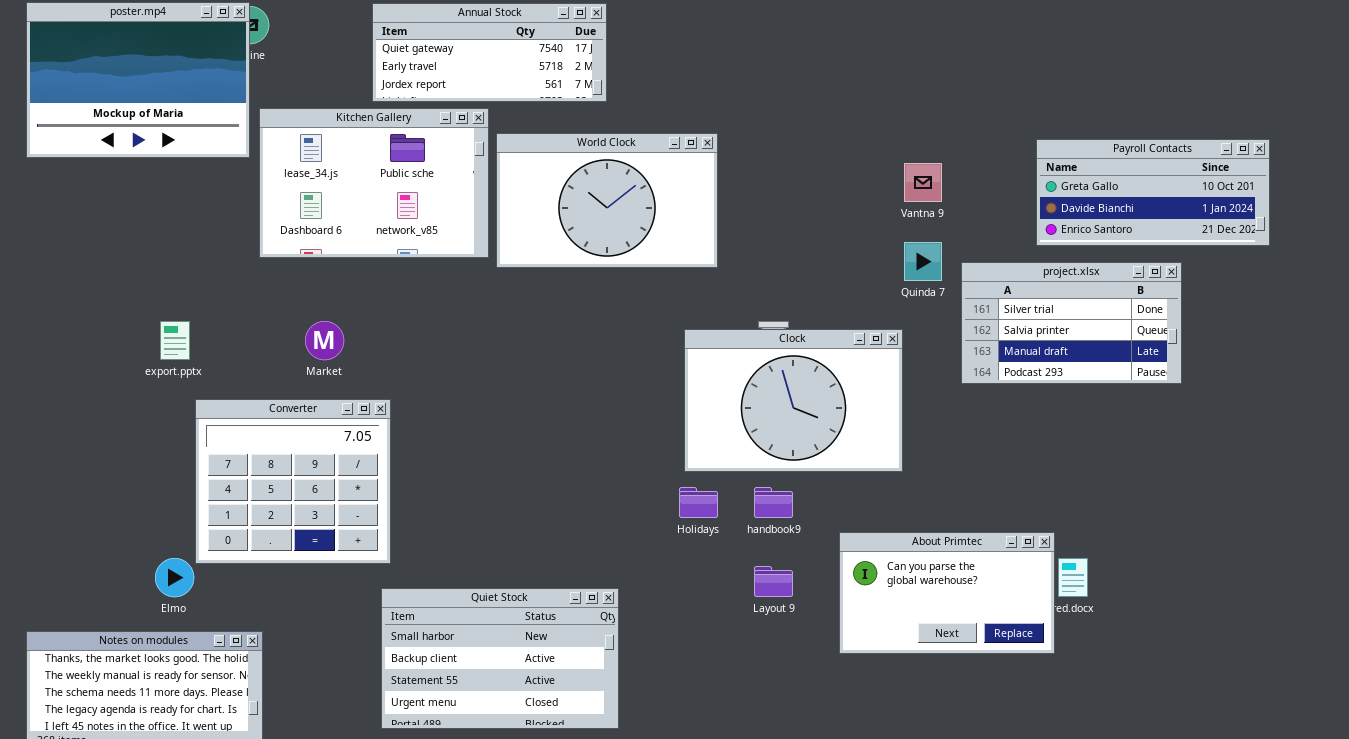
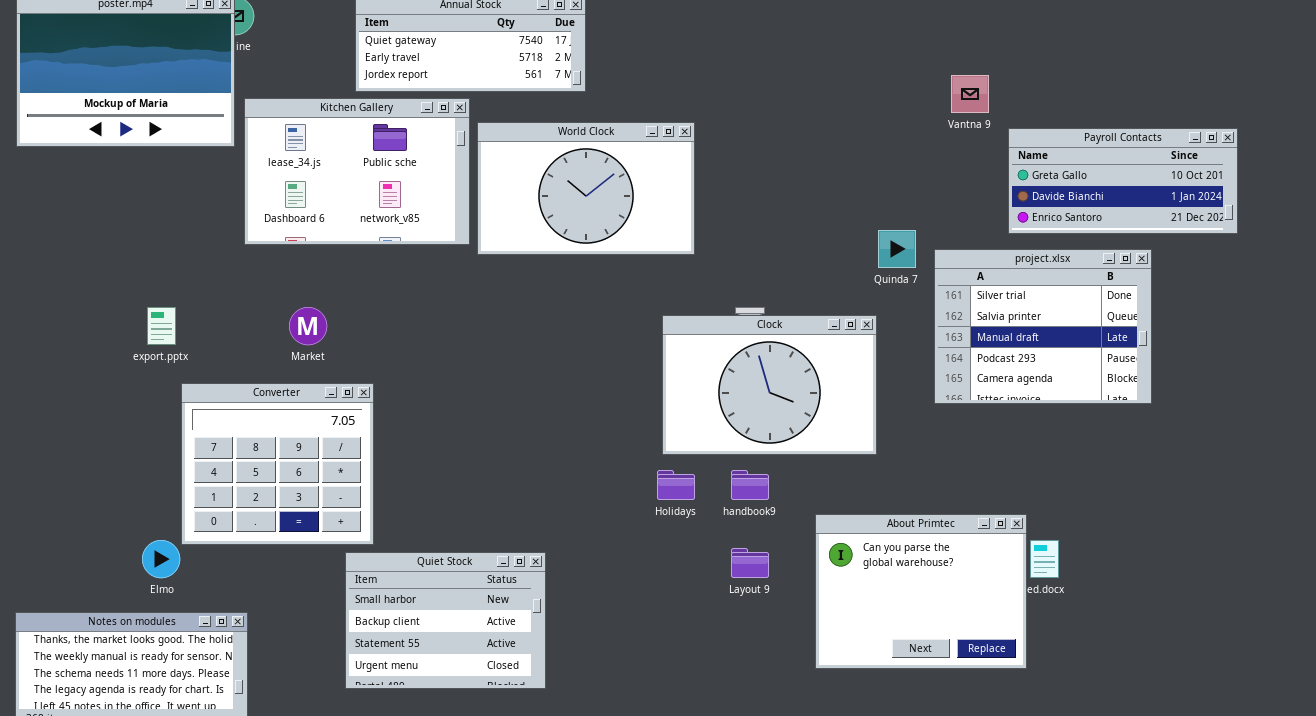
Vantna 9: [904,163,942,202] -> [951,75,989,113], moved
project.xlsx: [961,262,1182,384] -> [934,249,1152,404], resized
About Primtec: [839,532,1055,654] -> [815,514,1027,669], resized
Quiet Stock: [381,588,619,729] -> [345,552,546,689], moved, resized

